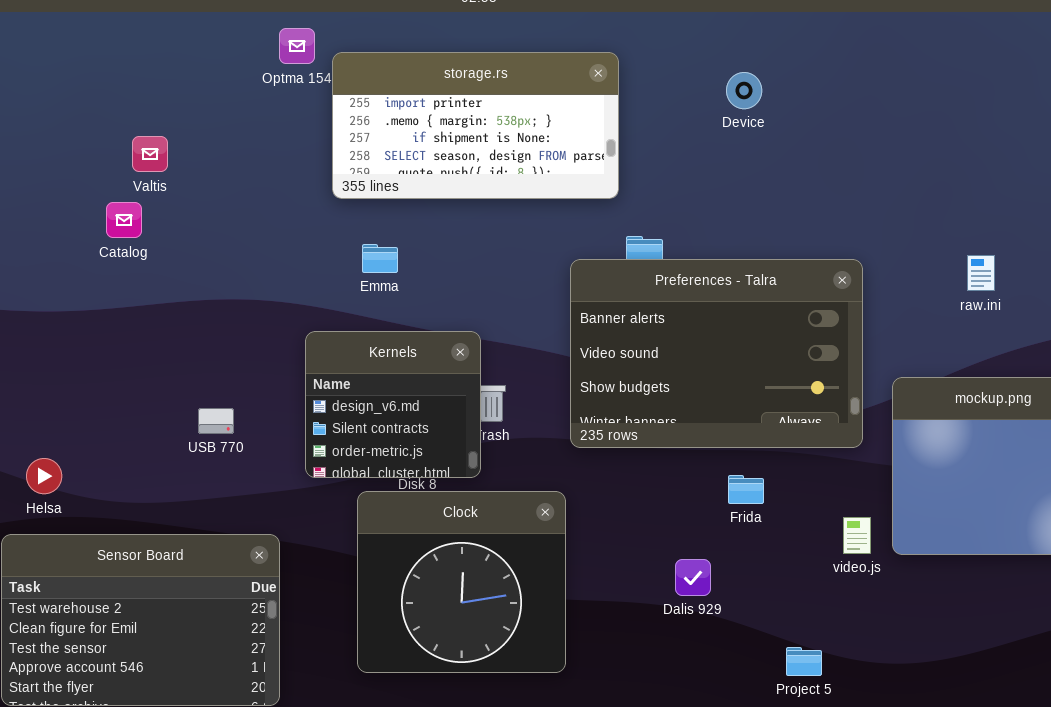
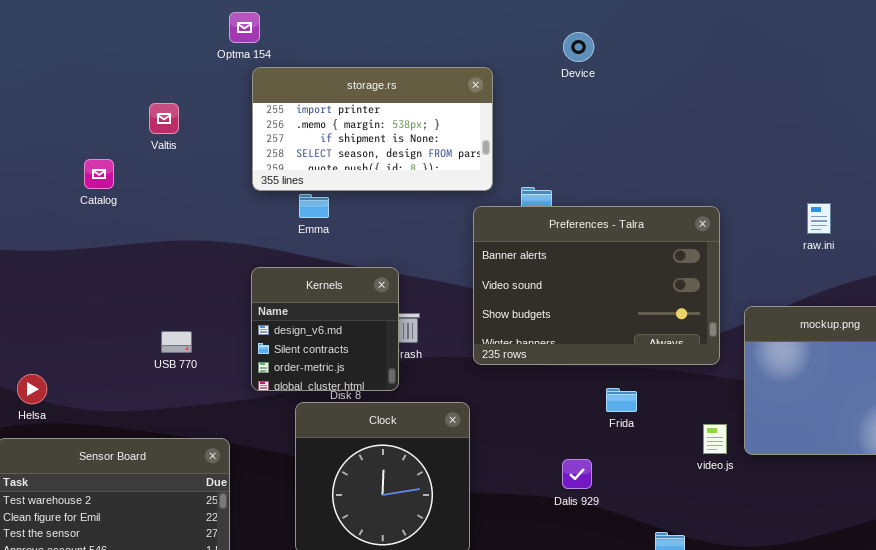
storage.rs: [332,52,619,199] -> [252,67,493,191], moved
Device: [726,72,762,109] -> [563,32,594,62], moved
Valtis: [132,136,168,172] -> [149,103,179,134], moved

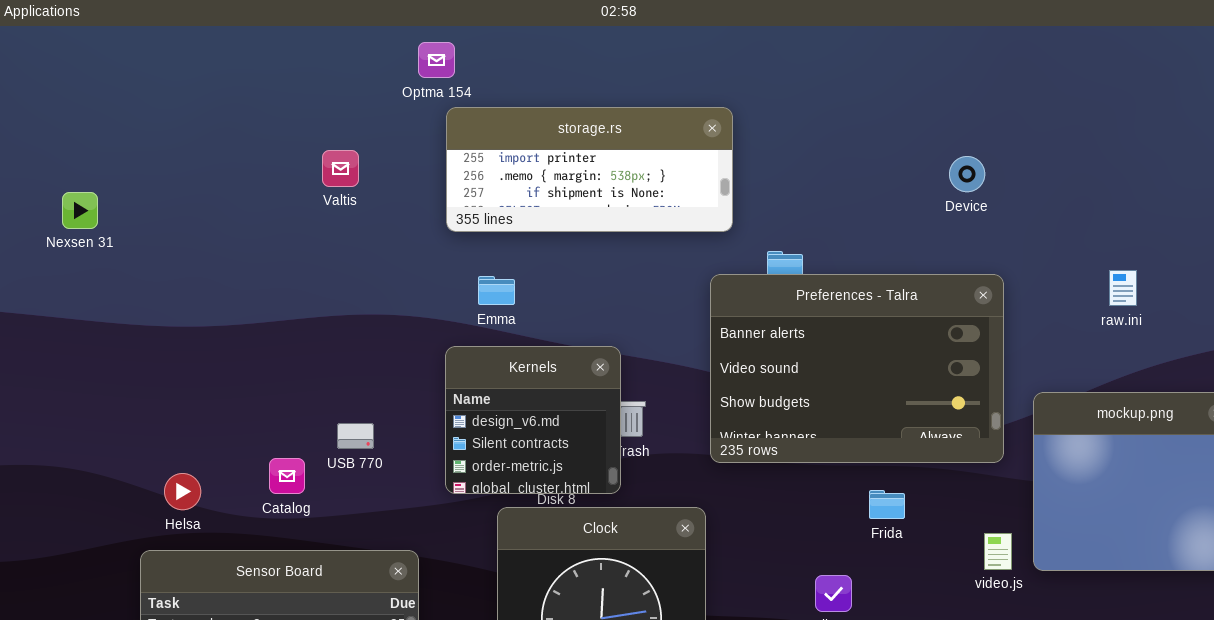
Device: [563,32,594,62] -> [949,156,985,192], moved
storage.rs: [252,67,493,191] -> [446,107,733,232], resized
Catalog: [84,159,114,189] -> [269,458,305,494], moved
Emma: [299,194,329,218] -> [478,276,515,305], moved

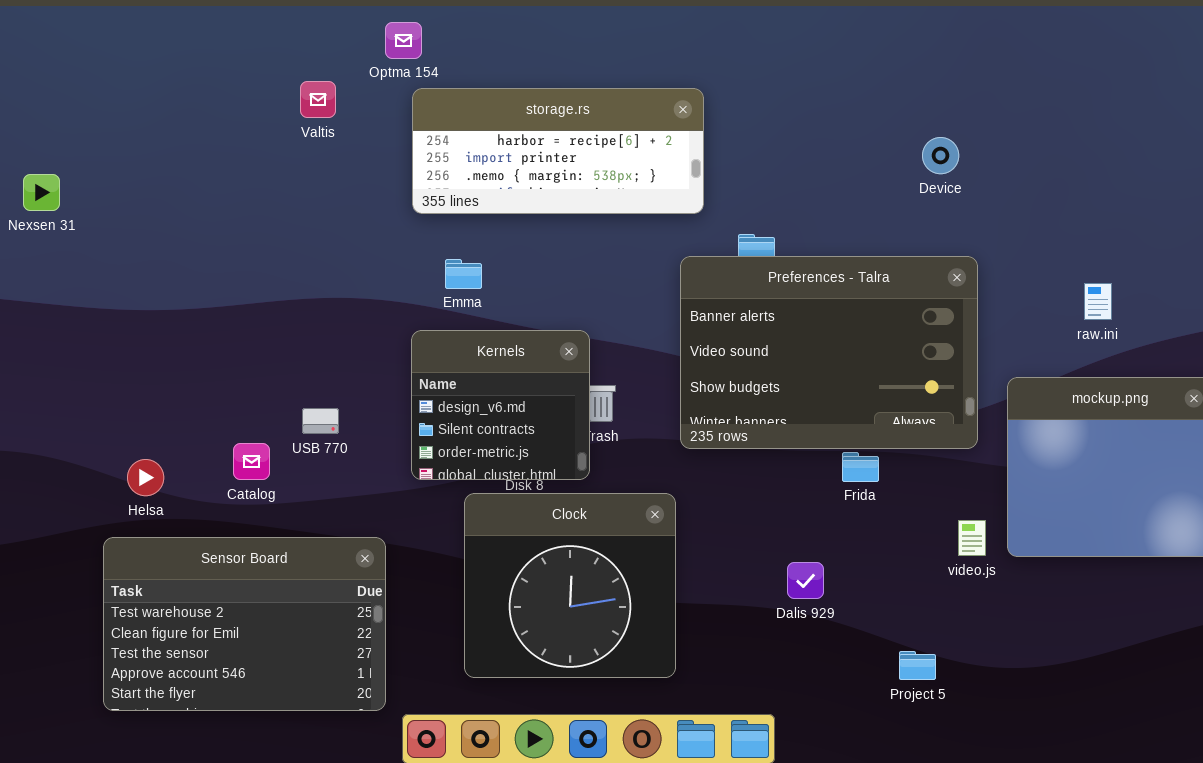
storage.rs: [446,107,733,232] -> [412,88,704,214], scrolled up 1 row
Valtis: [322,150,359,187] -> [300,81,336,118], moved
raw.ini: [1109,270,1137,306] -> [1084,283,1112,320], moved
Frida: [869,490,905,519] -> [842,452,879,482], moved

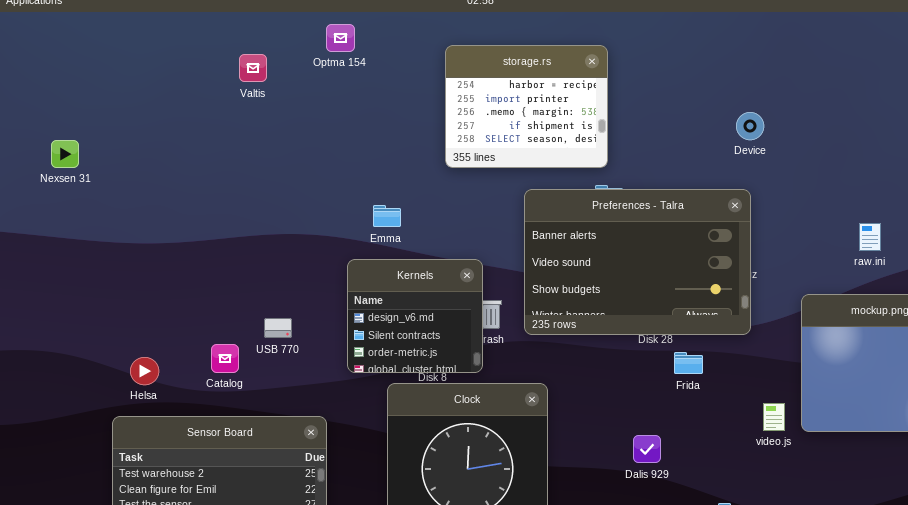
Valtis: [300,81,336,118] -> [239,54,267,82], moved
storage.rs: [412,88,704,214] -> [445,45,608,168], moved, resized
Preferences - Talra: [680,256,978,449] -> [524,189,751,335], moved

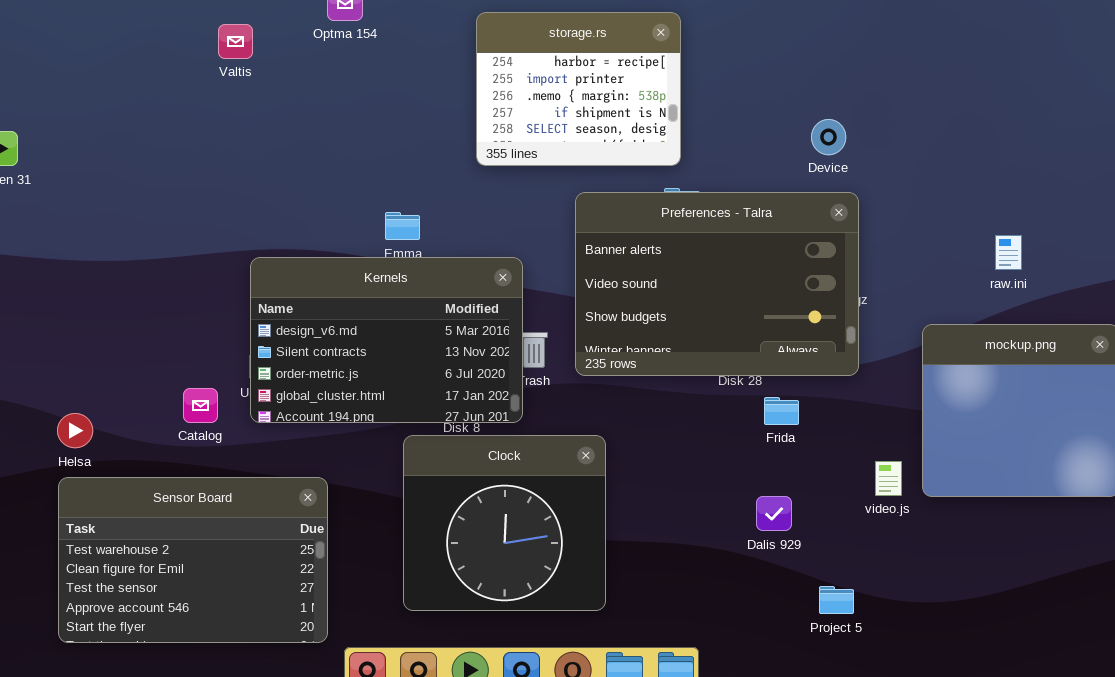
Device: [736,112,764,140] -> [811,119,846,155], moved
Kernels: [347,259,483,373] -> [250,257,523,423], resized
Helsa: [130,357,159,385] -> [57,413,93,448], moved
Dalis 929: [633,435,661,463] -> [756,496,792,531], moved

